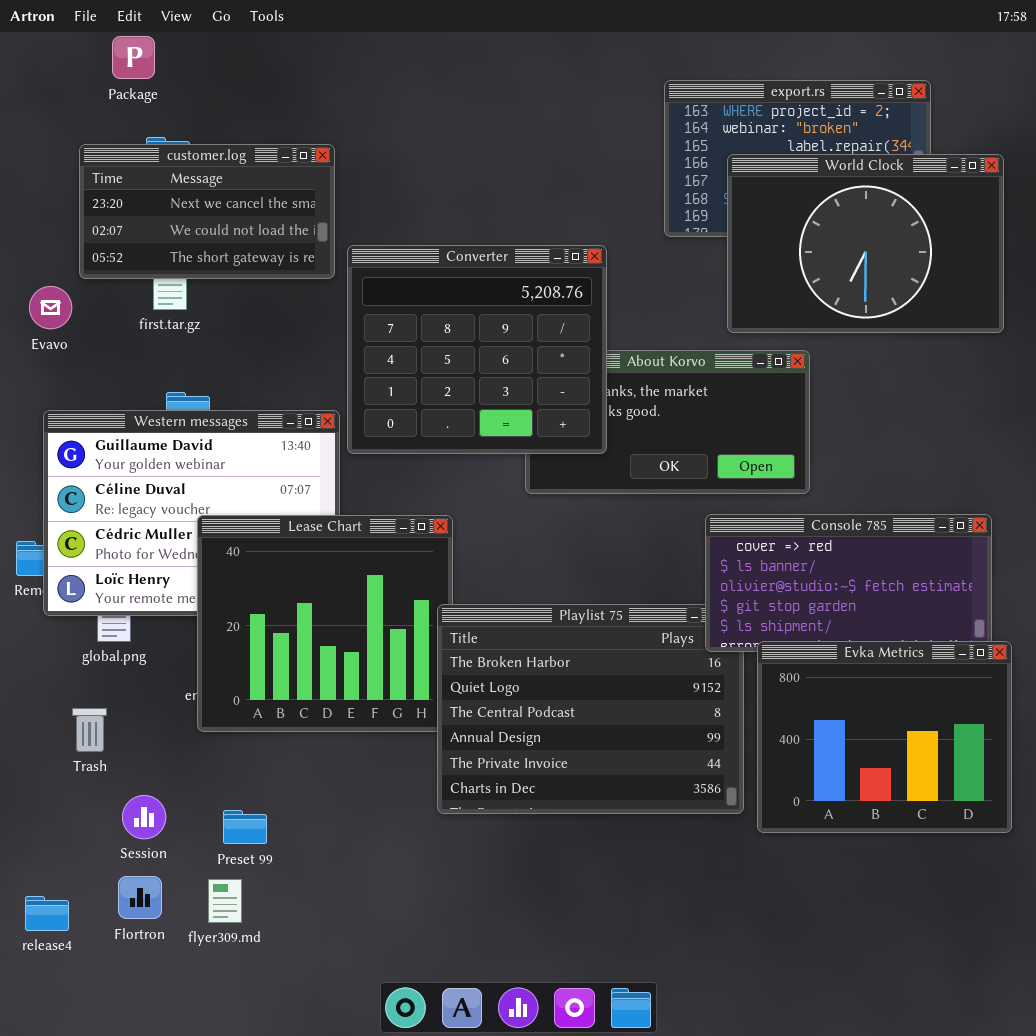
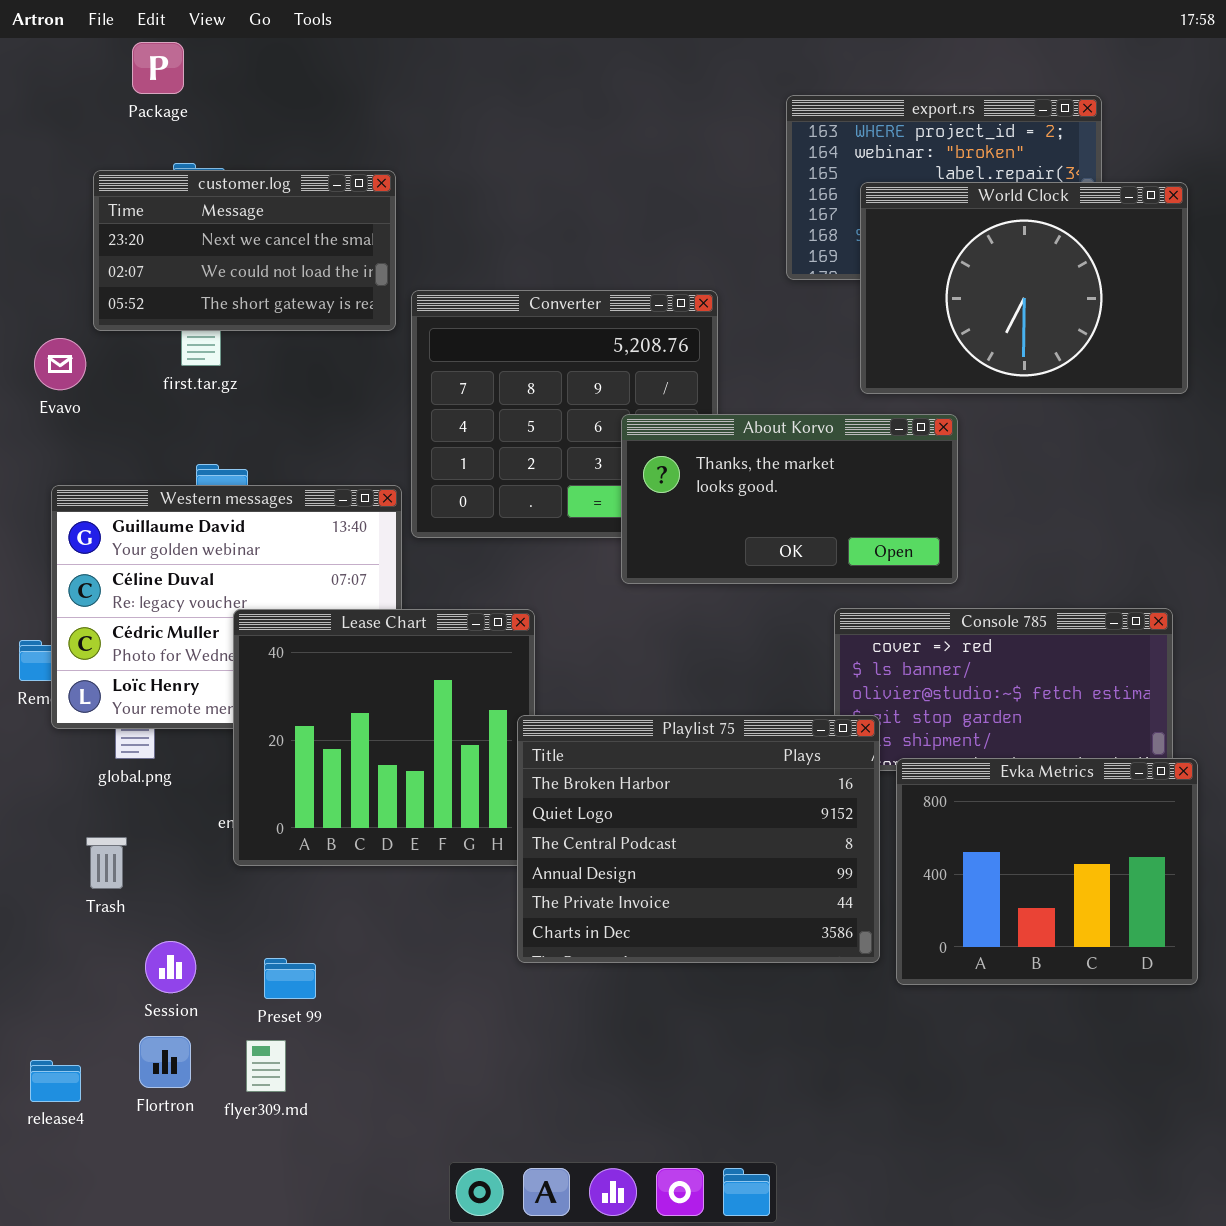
About Korvo: [525,350,810,494] -> [621,414,958,584], raised
Playlist 75: [437,604,744,814] -> [517,715,880,963], raised

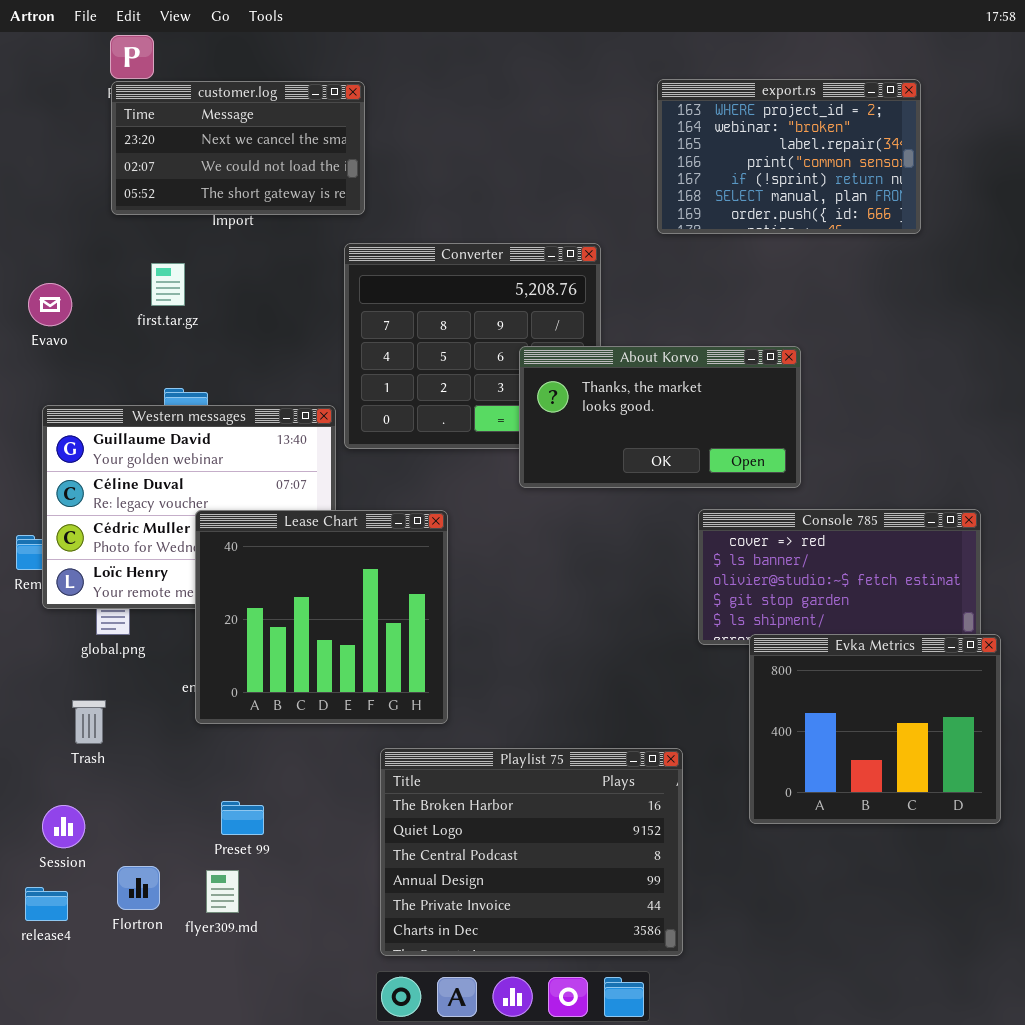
customer.log: [93,170,396,331] -> [111,81,365,215], moved
World Clock: [860,182,1188,394] -> none, closed
Playlist 75: [517,715,880,963] -> [380,748,683,956], moved
Session: [145,941,196,993] -> [42,805,85,848], moved

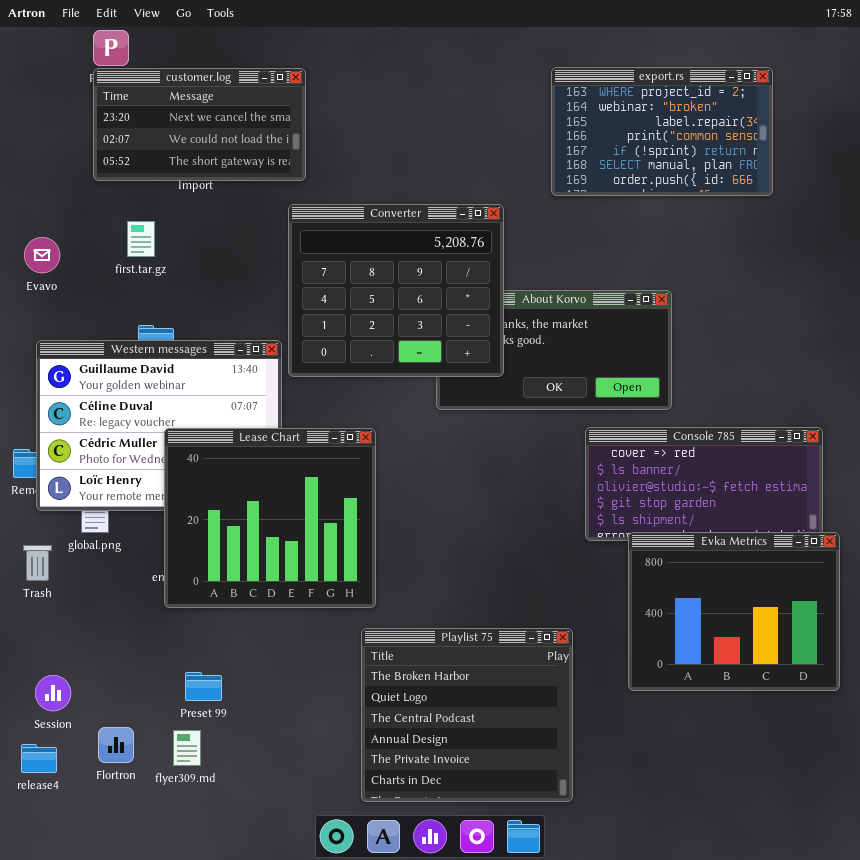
Converter: [344,243,601,449] -> [288,204,504,377], raised
Trash: [72,700,106,744] -> [23,545,52,581], moved
Playlist 75: [380,748,683,956] -> [361,628,573,802], resized

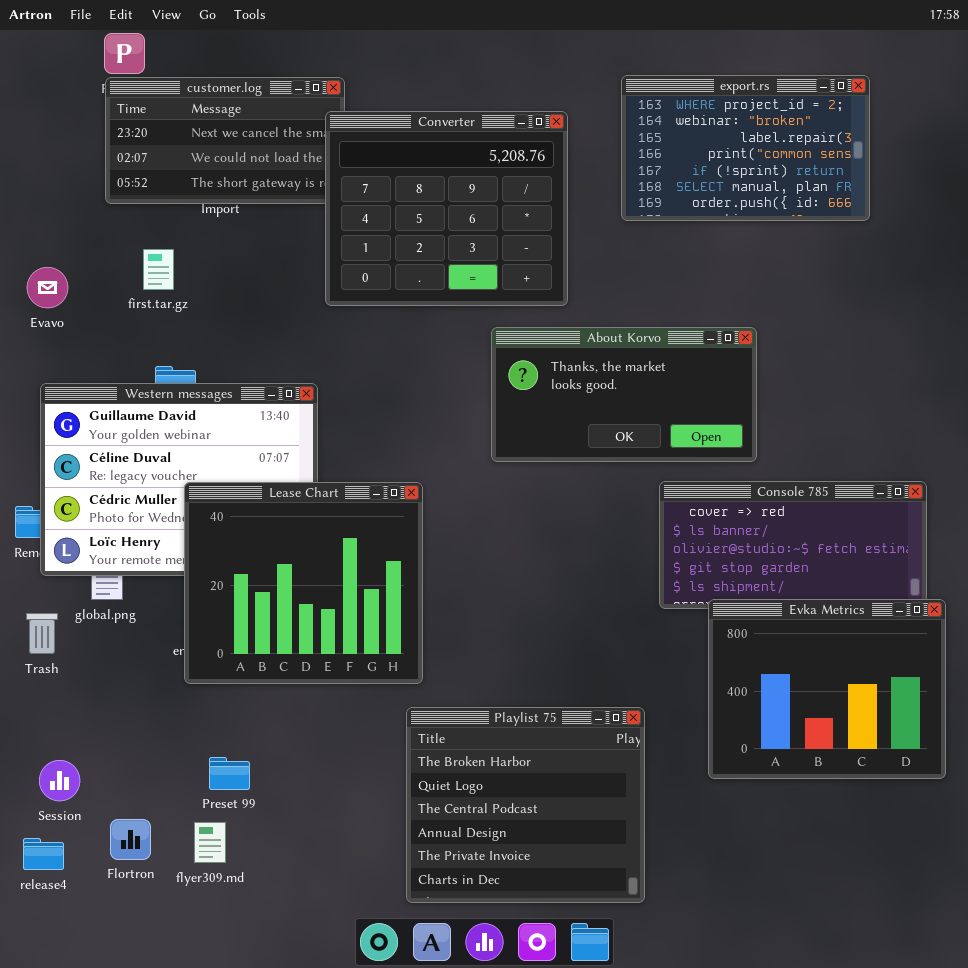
Converter: [288,204,504,377] -> [325,111,568,306], moved

